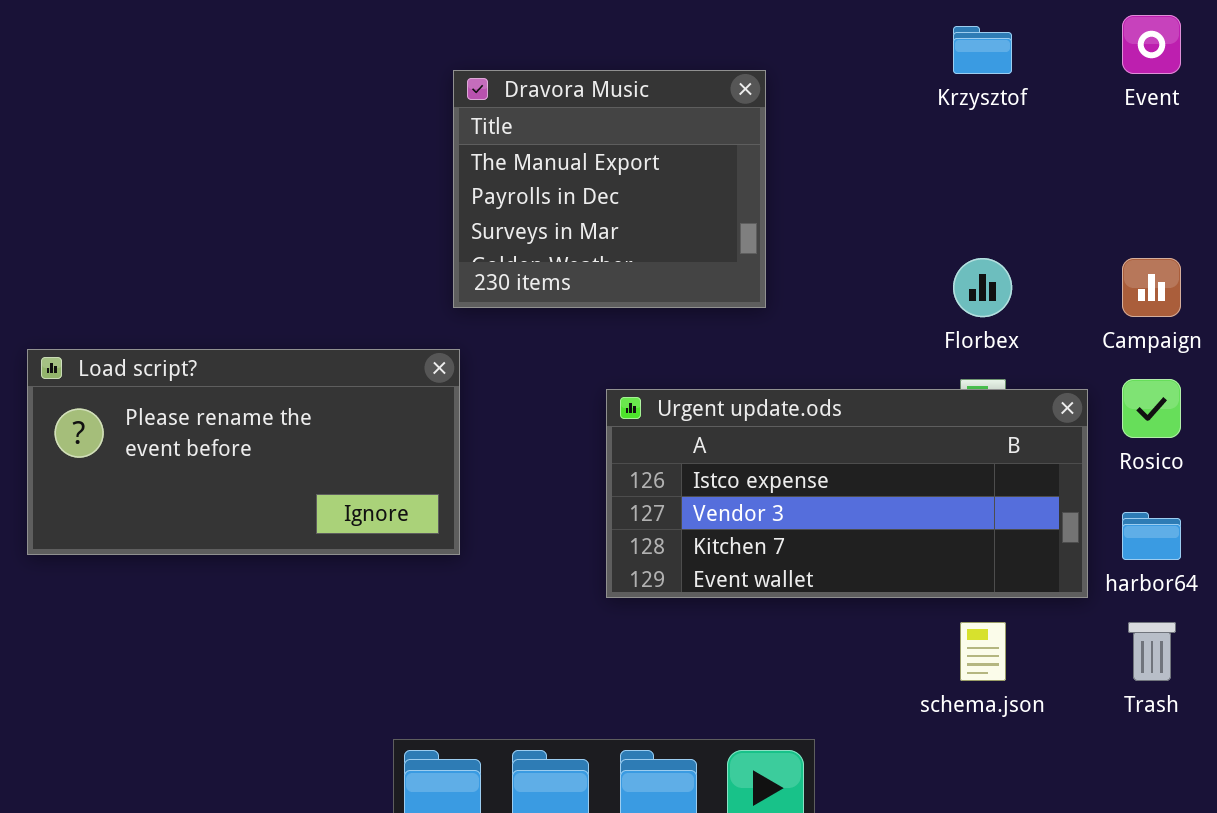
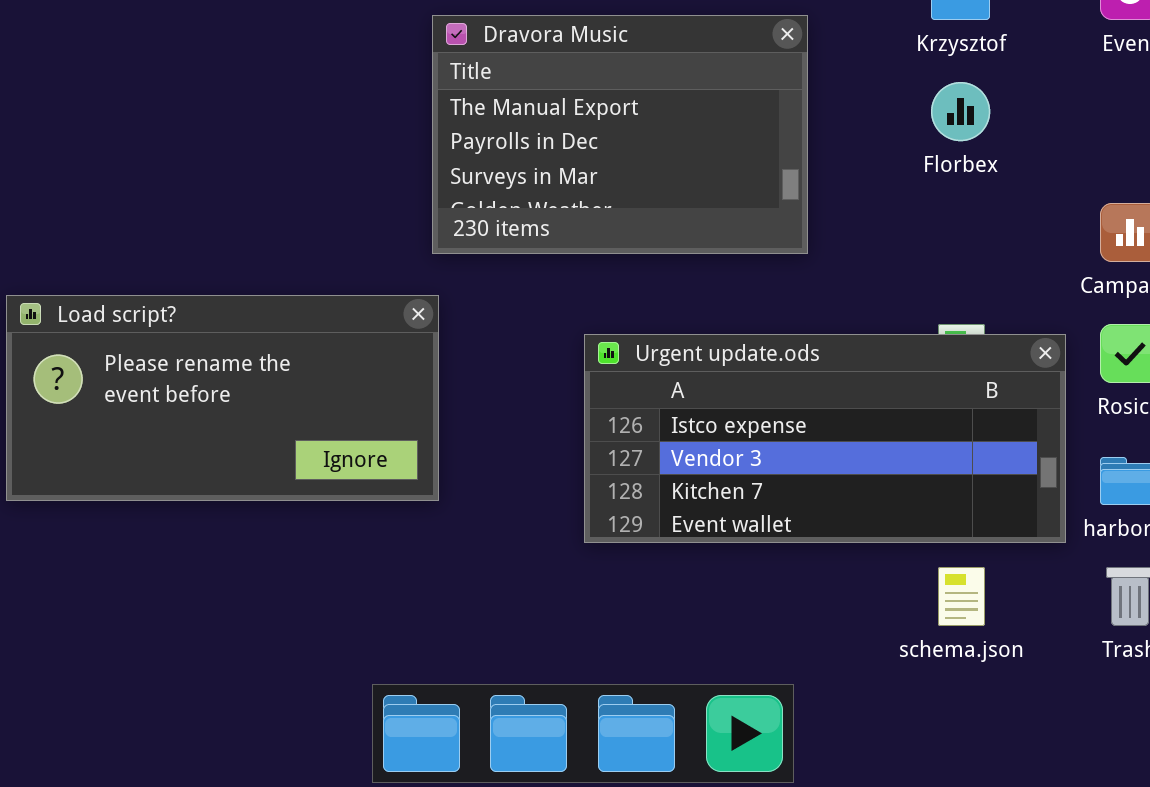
Dravora Music: [453,70,766,308] -> [432,15,808,254], resized
Florbex: [953,258,1012,317] -> [931,82,990,141], moved

